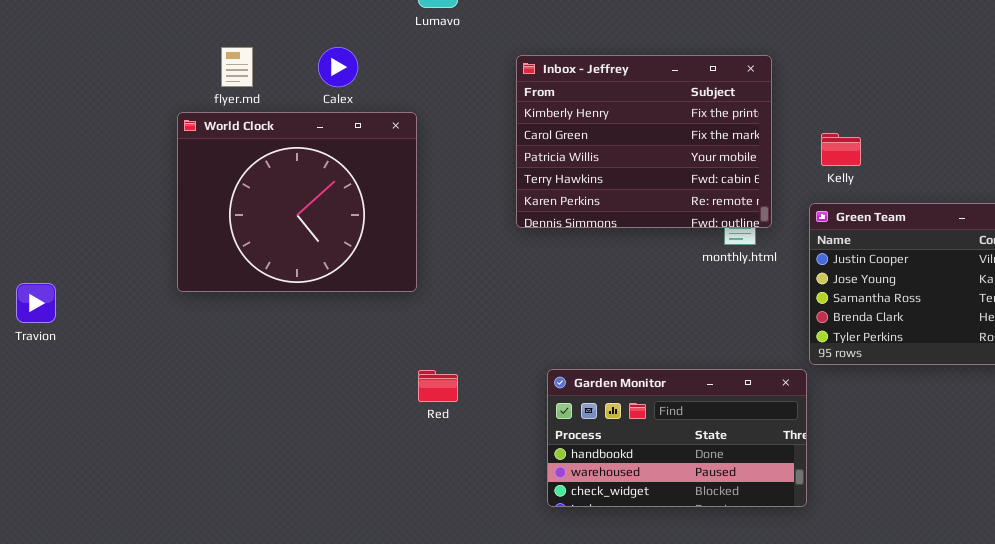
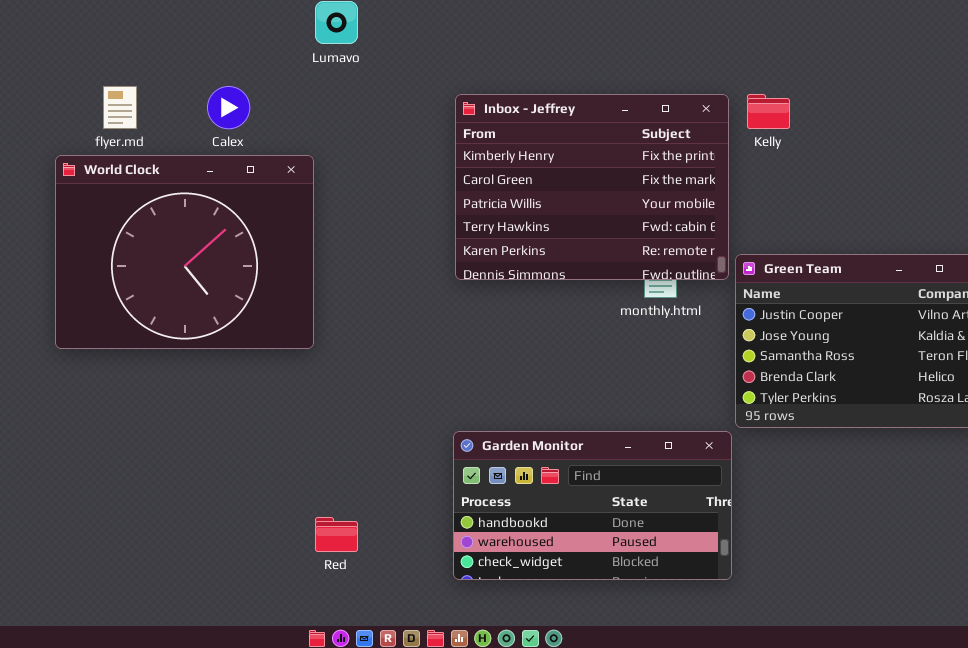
Inbox - Jeffrey: [516,55,772,228] -> [455,94,729,280], moved
Kelly: [821,133,861,166] -> [747,94,790,129], moved
Red: [418,370,458,402] -> [315,517,358,552], moved

